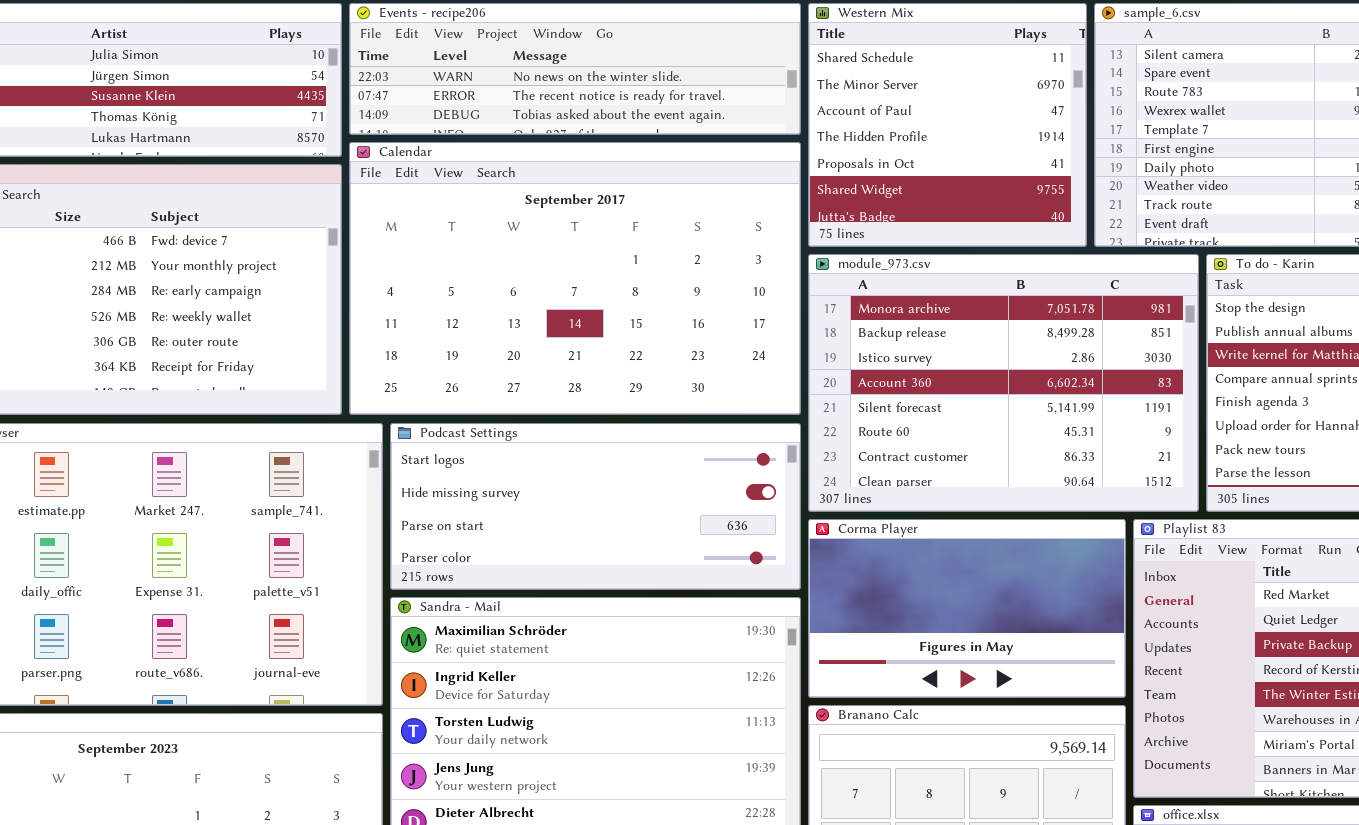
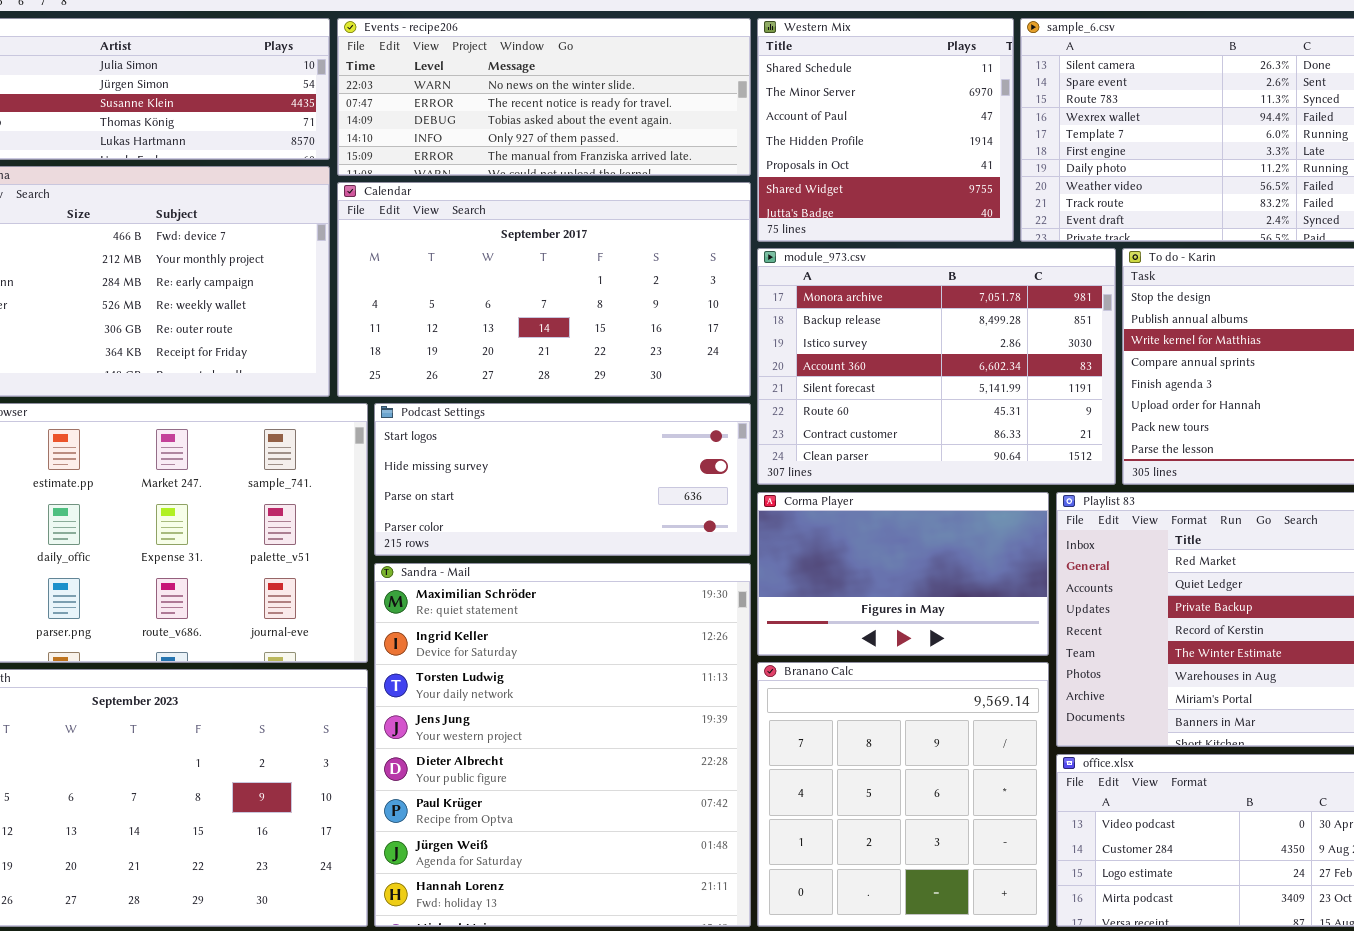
Events - recipe206: [349,3,801,135] -> [337,18,751,176], resized
Calendar: [349,142,801,415] -> [337,182,751,397], resized

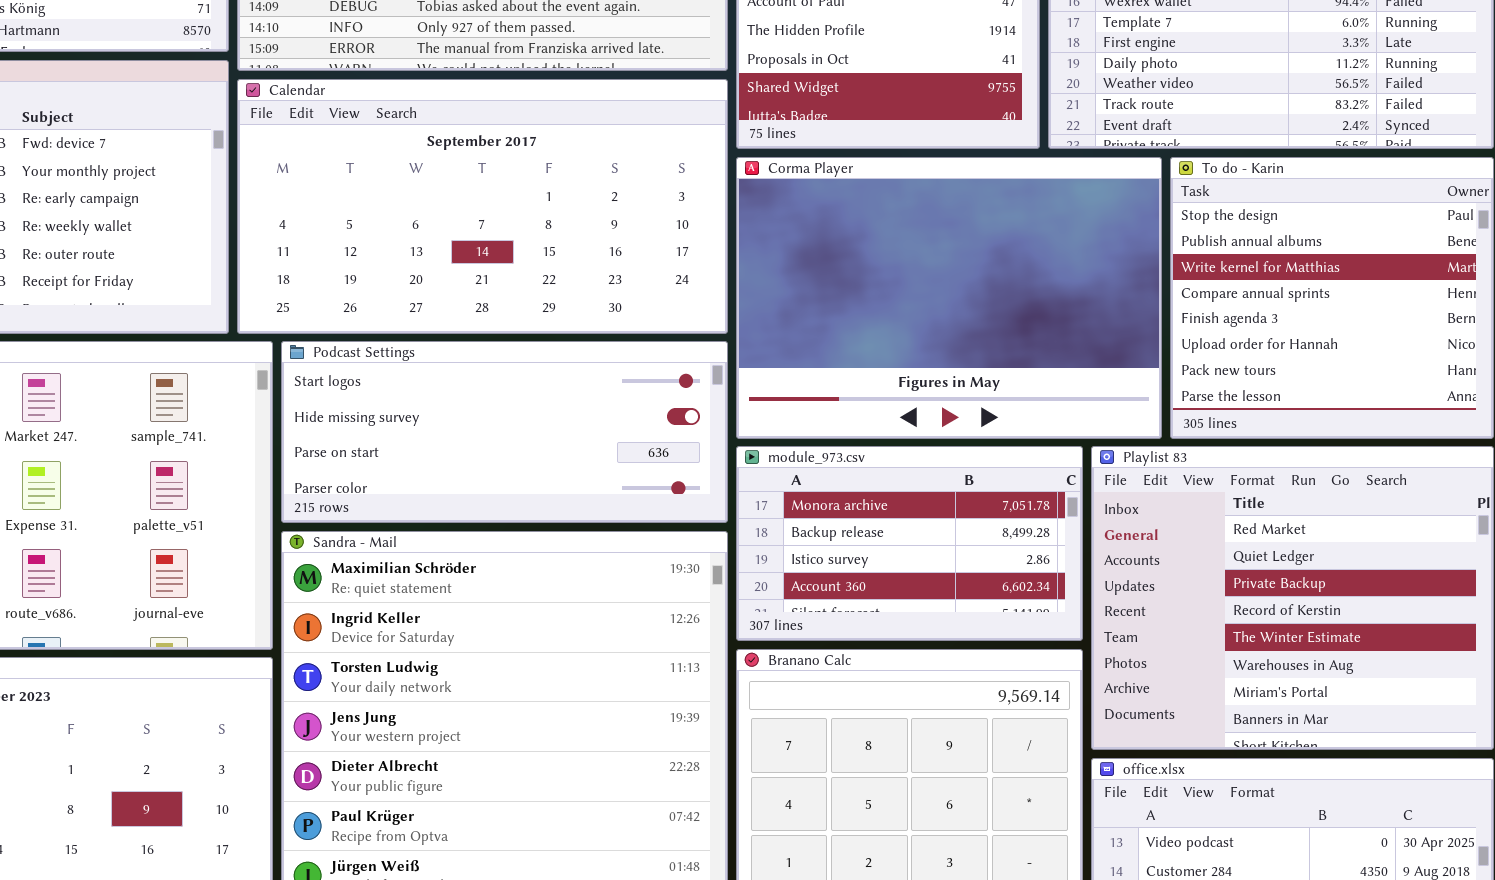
module_973.csv: [757,248,1116,485] -> [736,446,1083,641], moved, resized
Corma Player: [757,492,1049,656] -> [736,157,1162,439], moved, resized

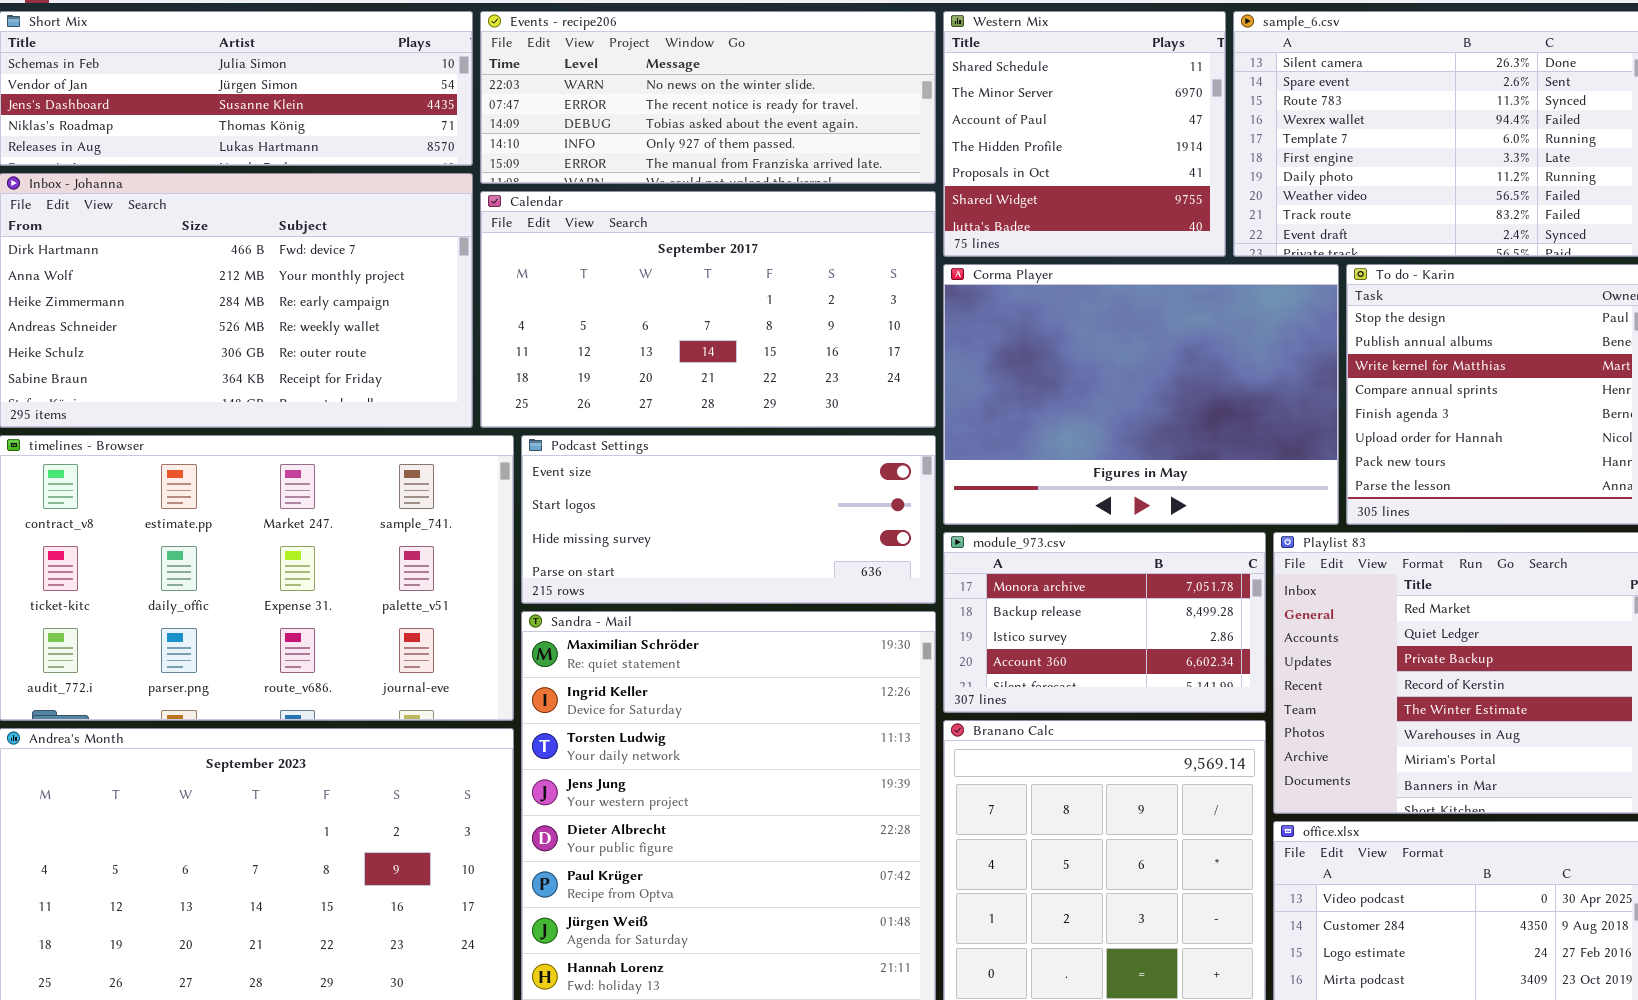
Podcast Settings: [281,341,728,523] -> [521,435,936,604], scrolled up 1 row

